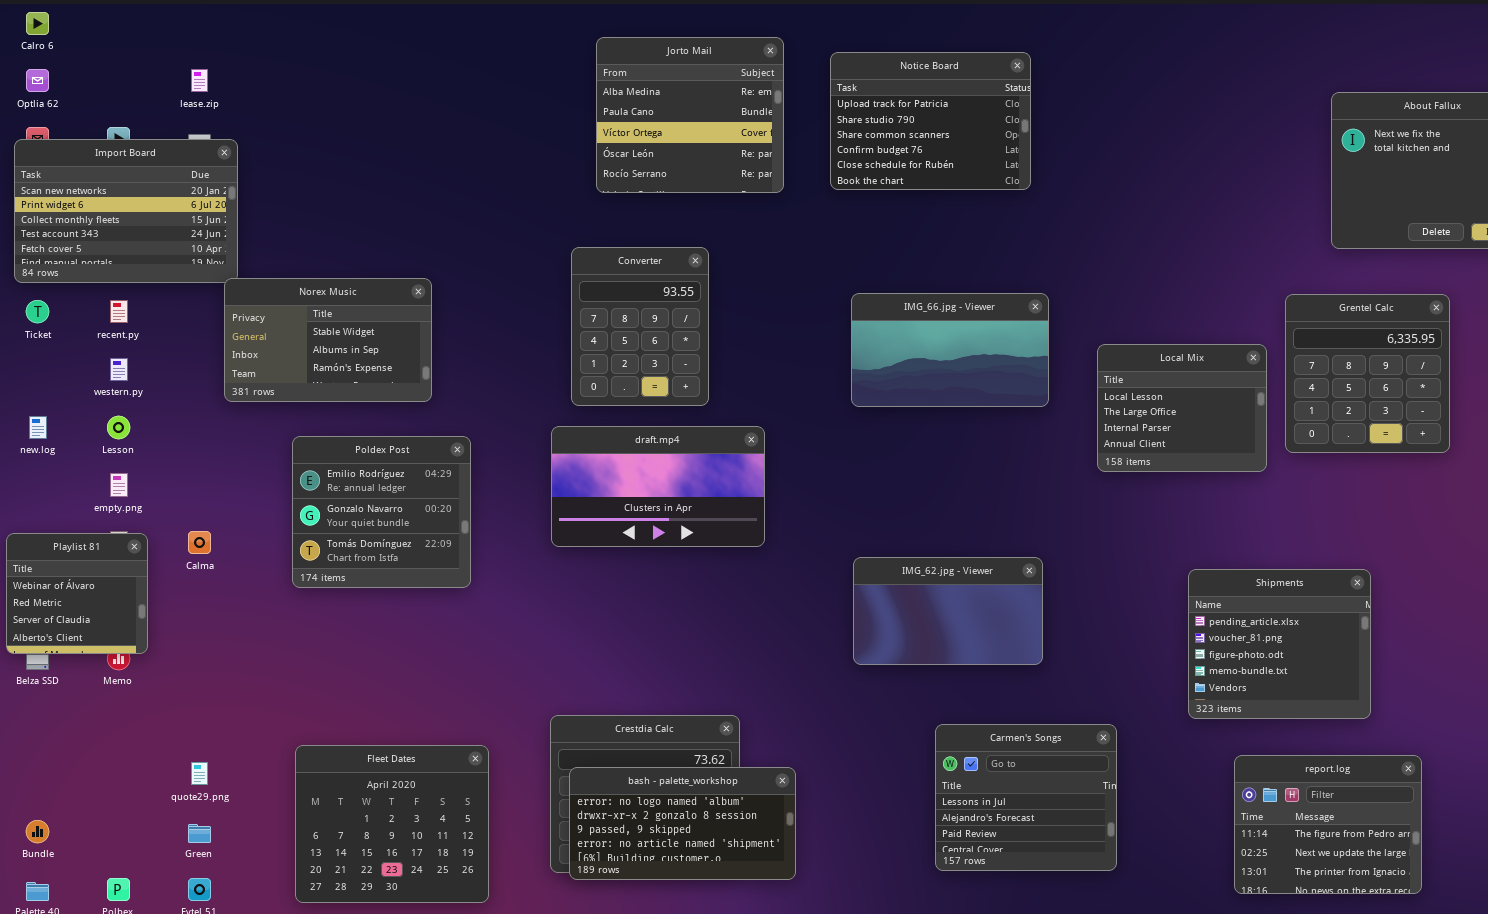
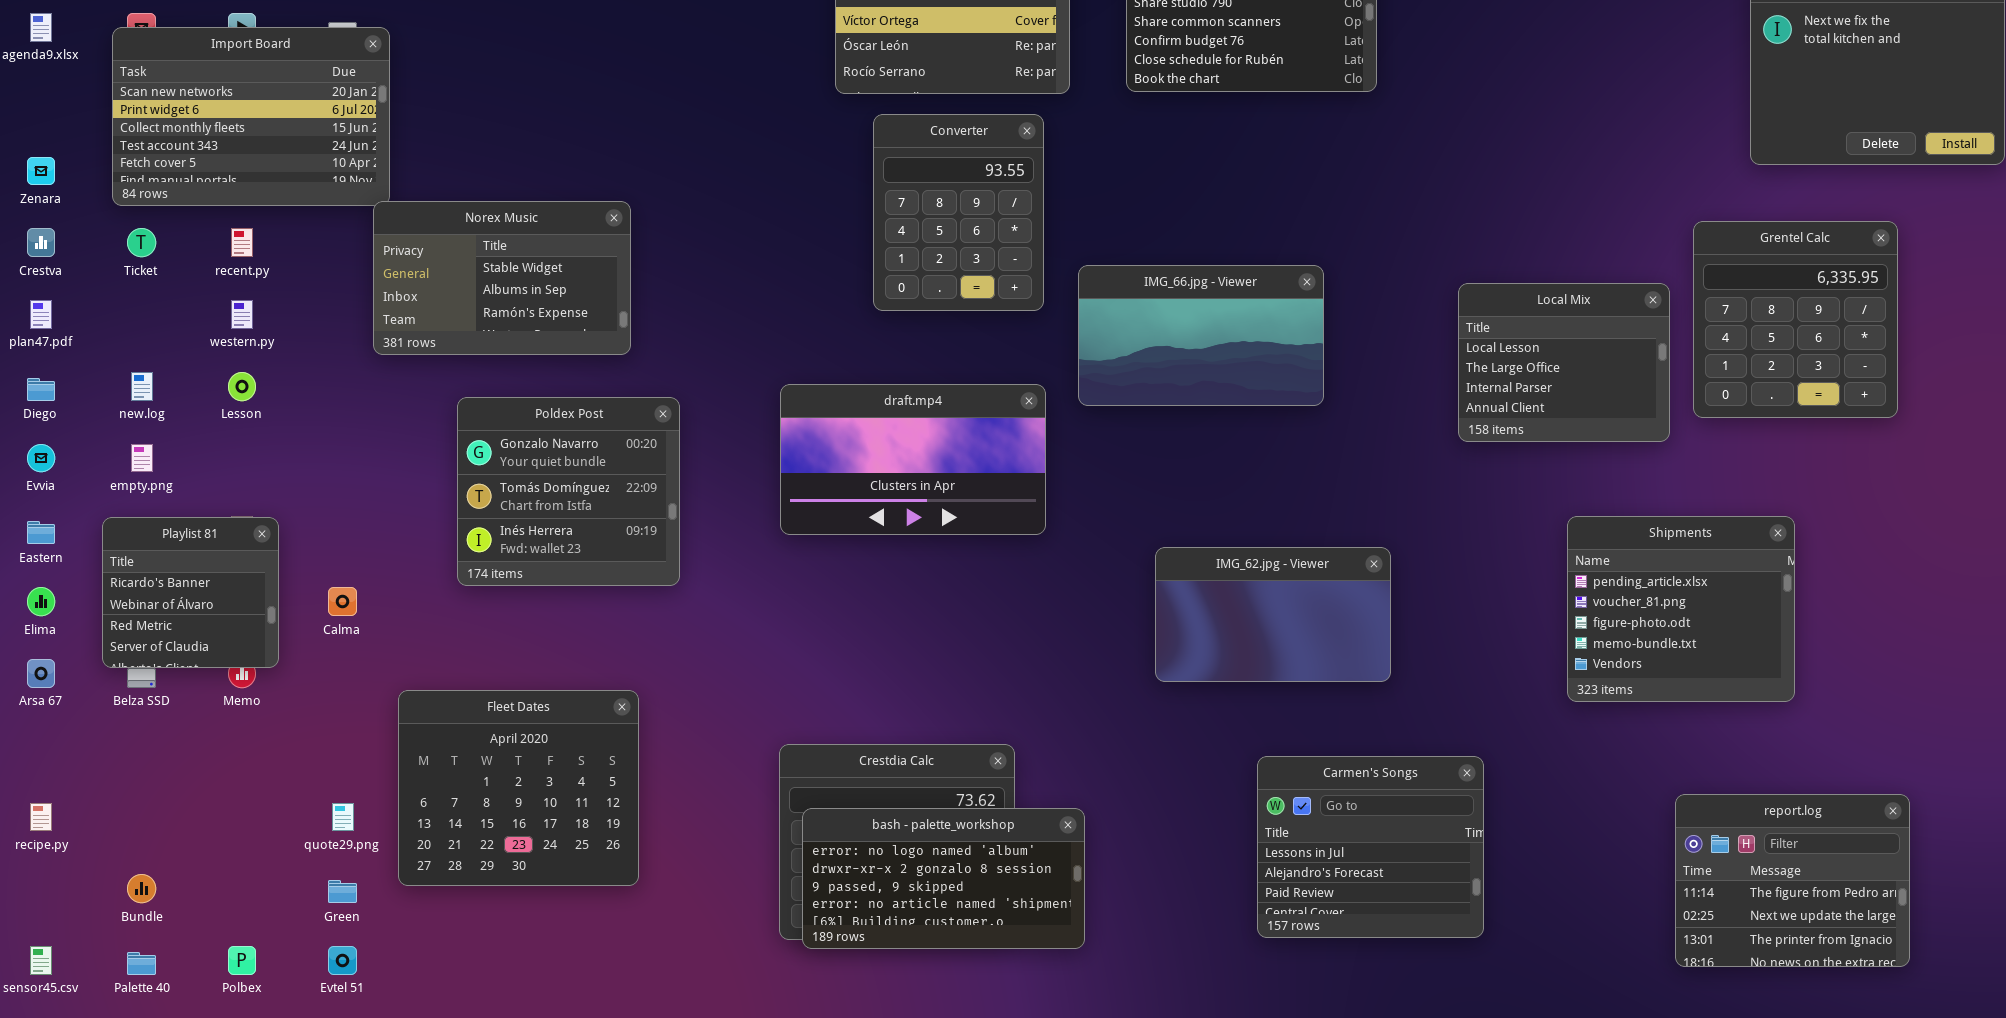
Converter: [571,247,709,406] -> [873,114,1044,311], moved
IMG_66.jpg - Viewer: [851,293,1049,407] -> [1078,265,1324,406], moved
Poldex Post: [292,436,471,588] -> [457,397,680,586], scrolled down 1 row
empty.png: [110,473,128,497] -> [131,444,153,472], moved
Calma: [188,531,211,554] -> [328,587,357,616], moved
Playlist 81: [6,533,148,654] -> [102,517,279,668], scrolled up 1 row
Shipments: [1188,569,1371,719] -> [1567,516,1795,702], moved
Fleet Dates: [295,745,489,903] -> [398,690,639,886], moved
report.log: [1234,755,1422,894] -> [1675,794,1910,967], moved

